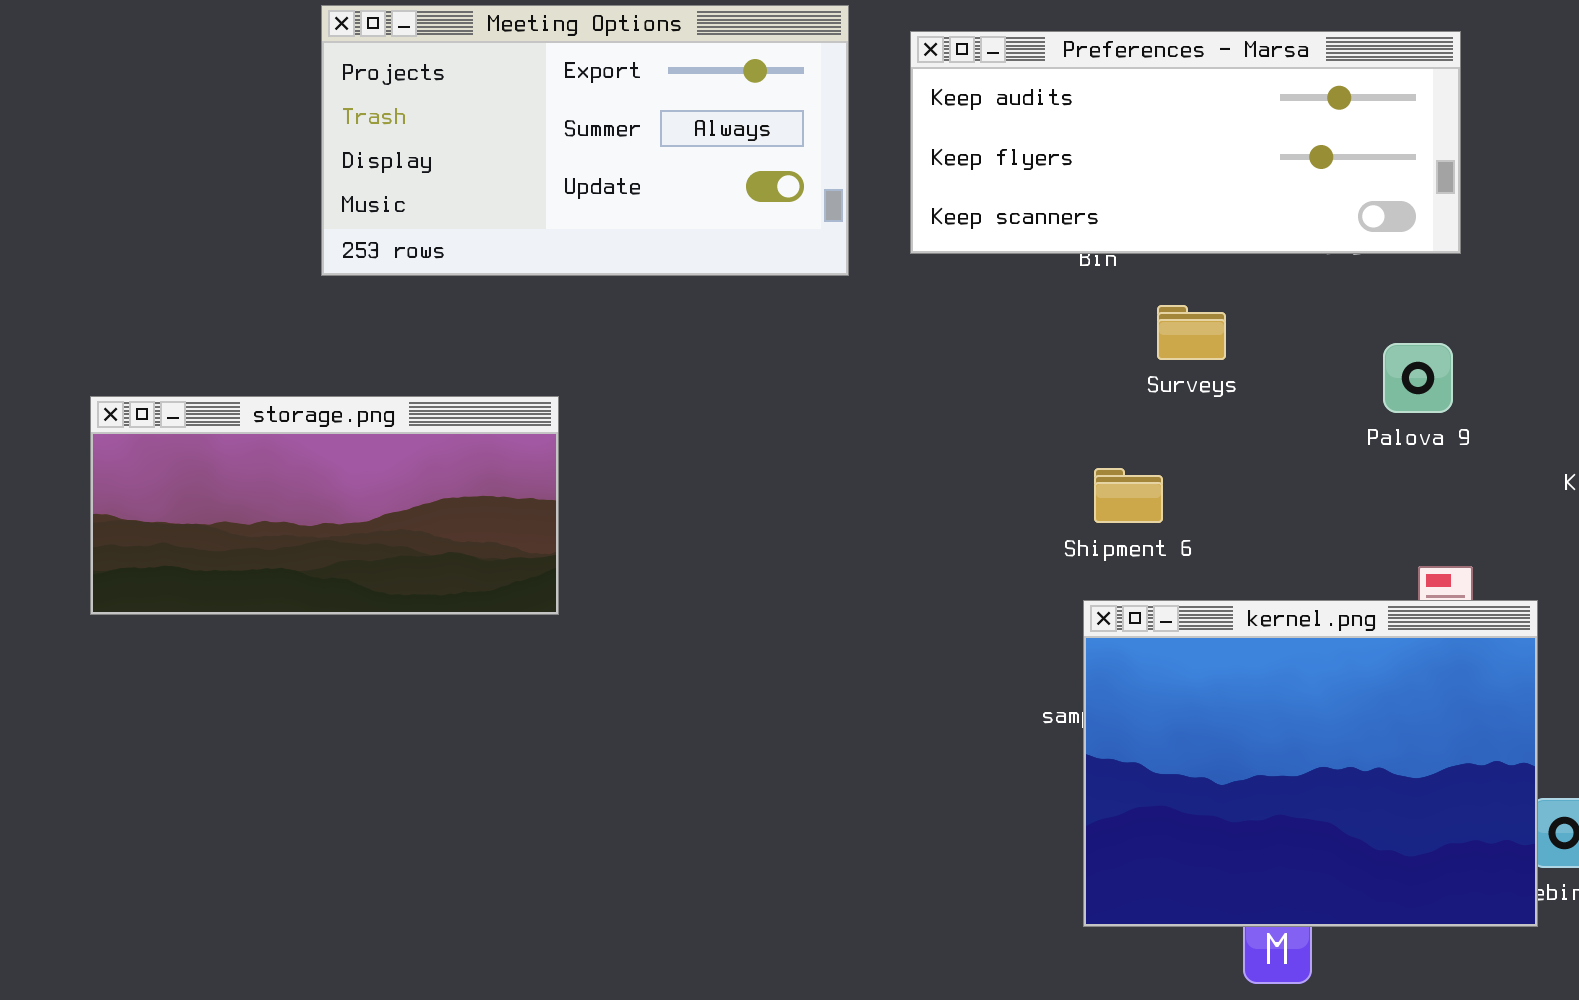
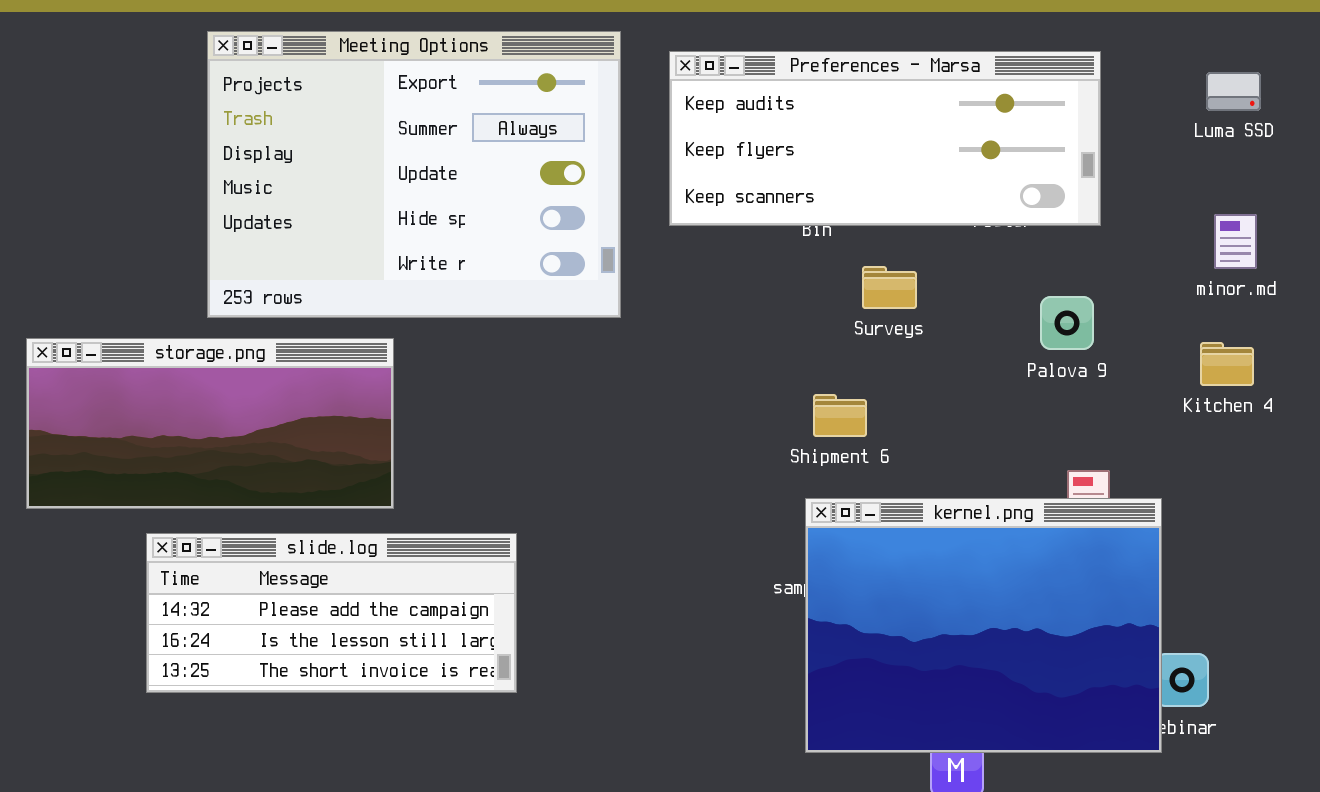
Meeting Options: [321,5,849,276] -> [207,31,621,318], resized
slide.log: none -> [146,533,517,693], opened

